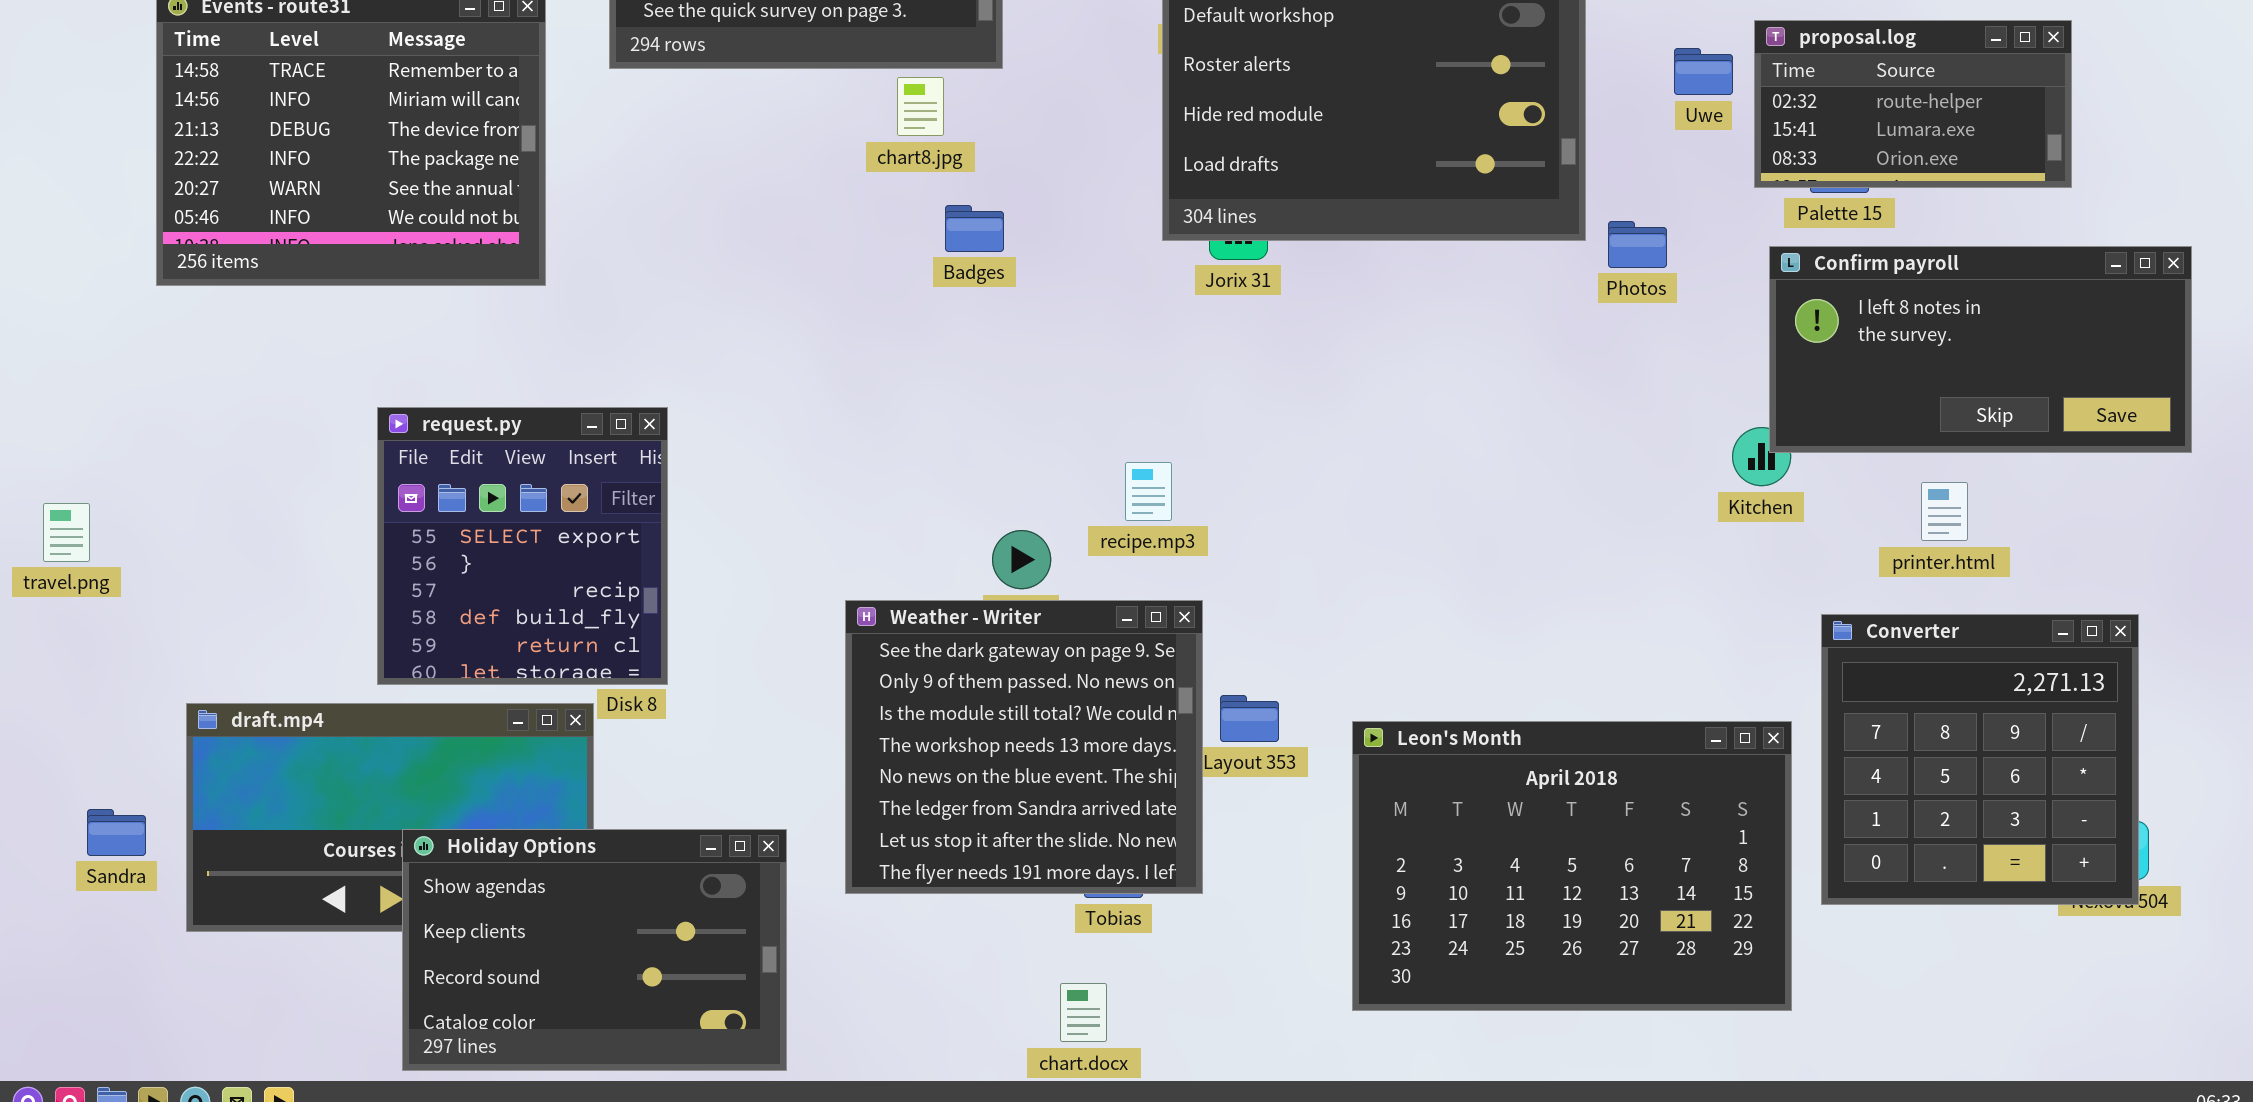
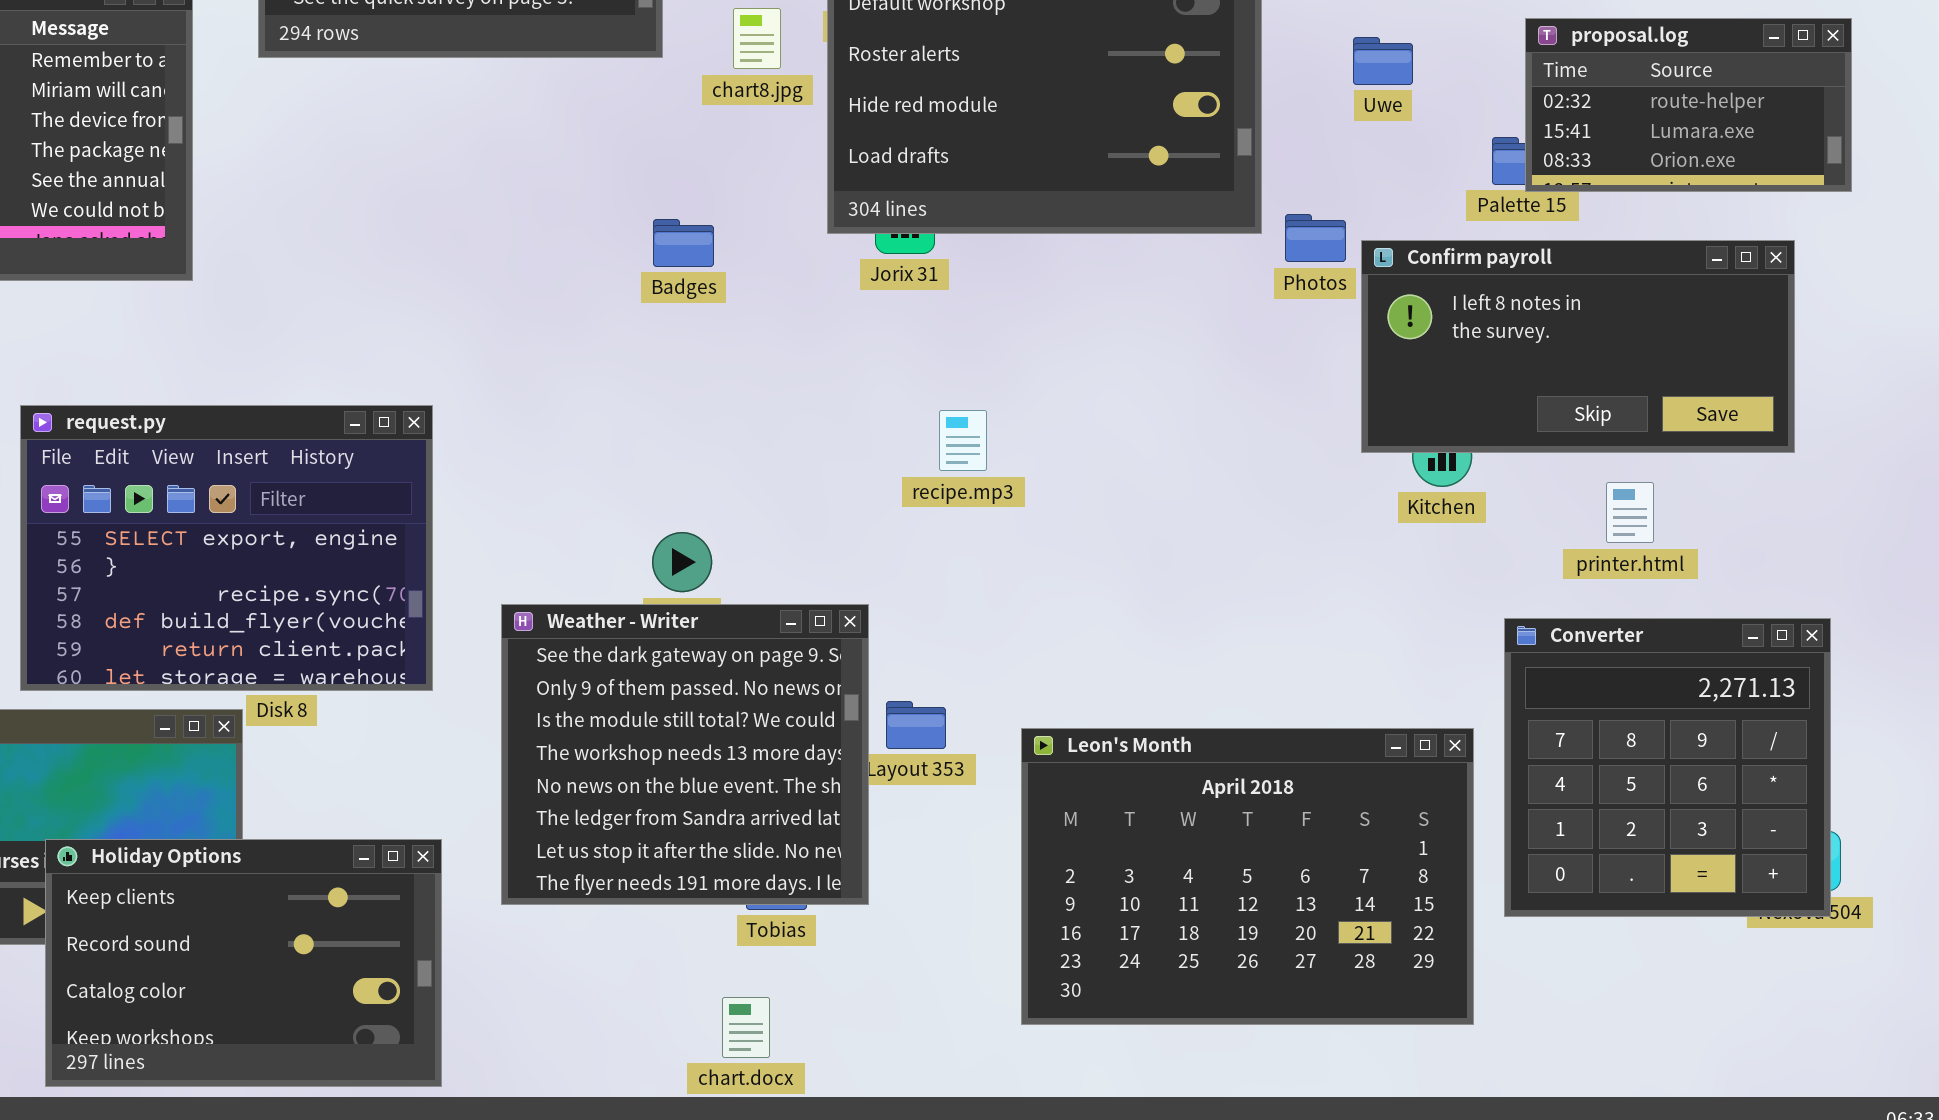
proposal.log: [1754,20,2072,188] -> [1525,18,1852,192], moved
chart8.jpg: [897,77,944,136] -> [733,8,781,69], moved
Badges: [945,205,1004,252] -> [653,219,714,267], moved
Confirm payroll: [1769,246,2192,453] -> [1361,240,1795,453], moved
request.py: [377,407,668,685] -> [20,405,433,691], resized
recipe.mp3: [1125,462,1172,521] -> [939,410,987,471], moved
Holiday Options: [402,829,787,1071] -> [45,839,442,1087], scrolled down 1 row

